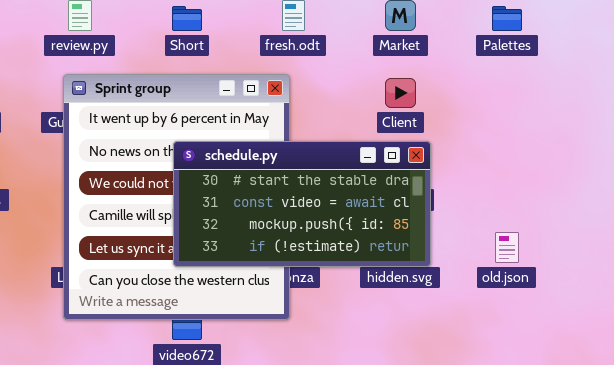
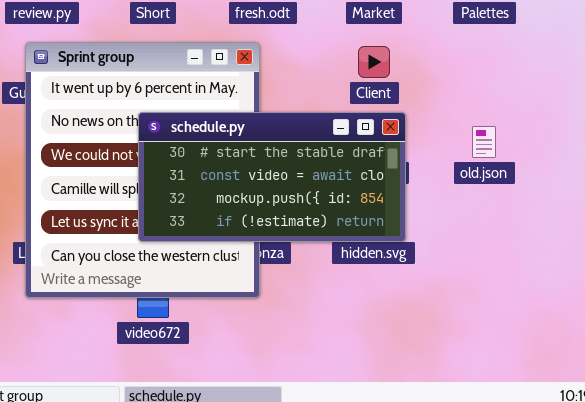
old.json: [495,232,519,263] -> [472,126,496,158], moved

